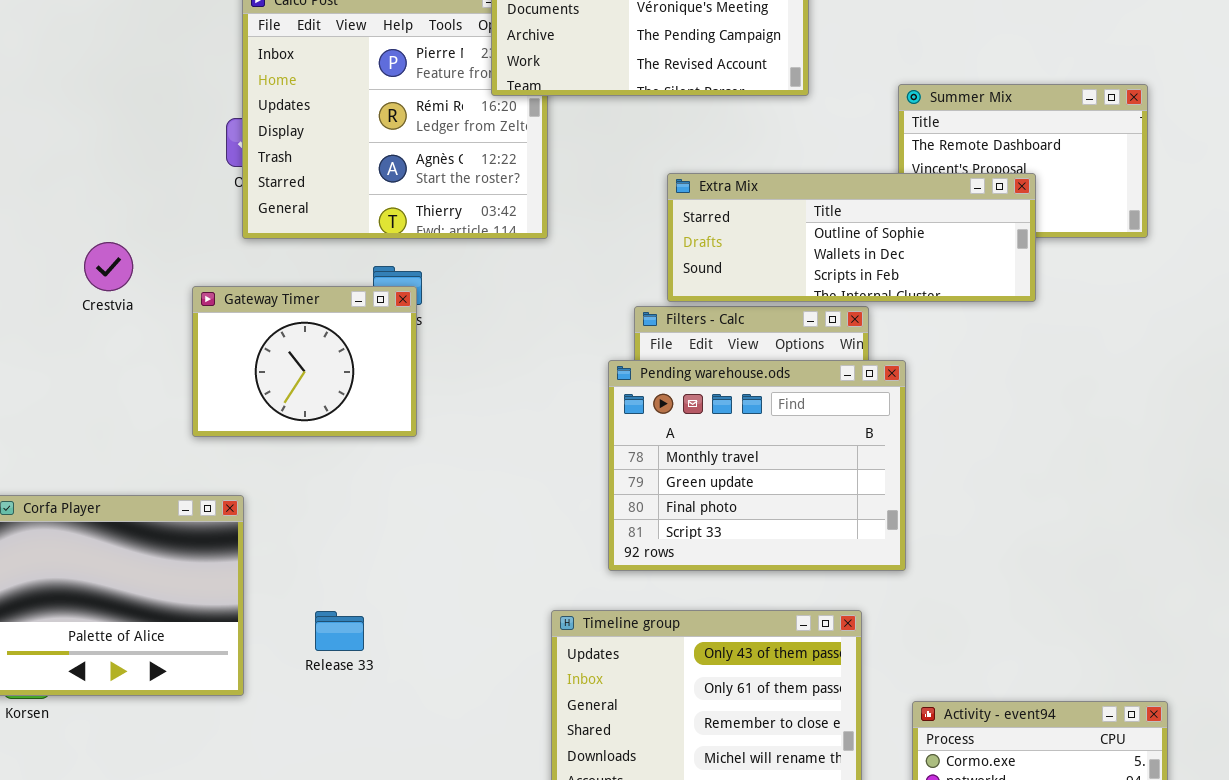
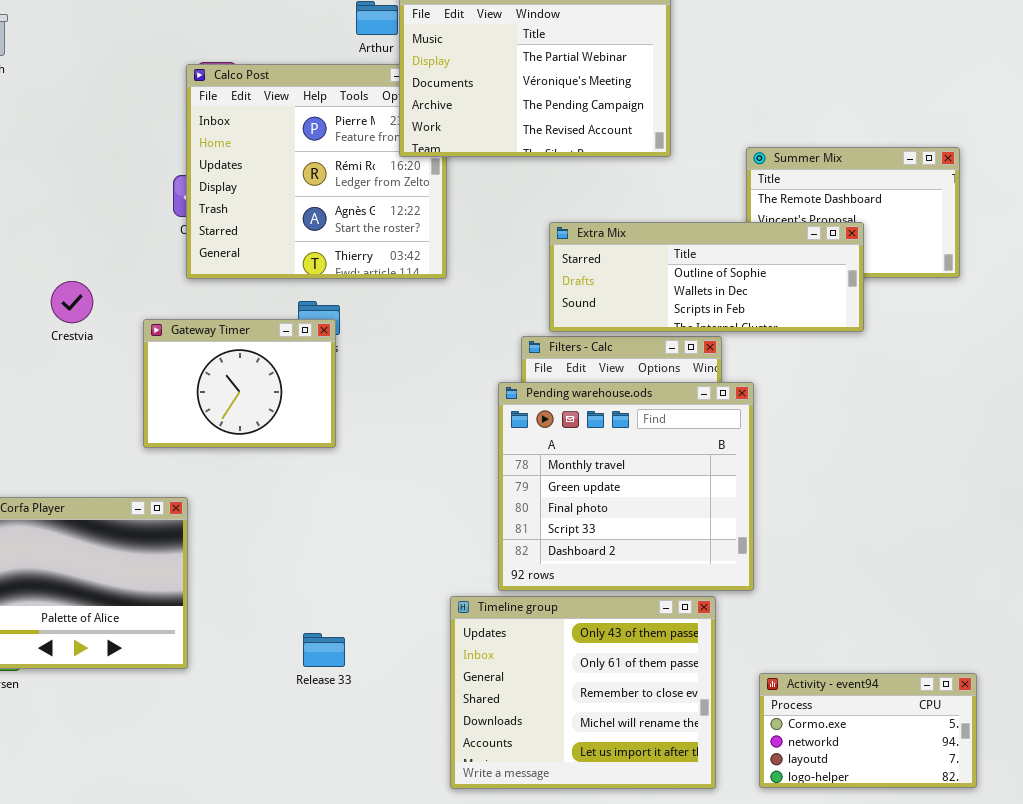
Pending warehouse.ods: [608,360,906,571] -> [498,382,754,591], resized
Release 33: [315,611,364,651] -> [303,633,345,667], moved

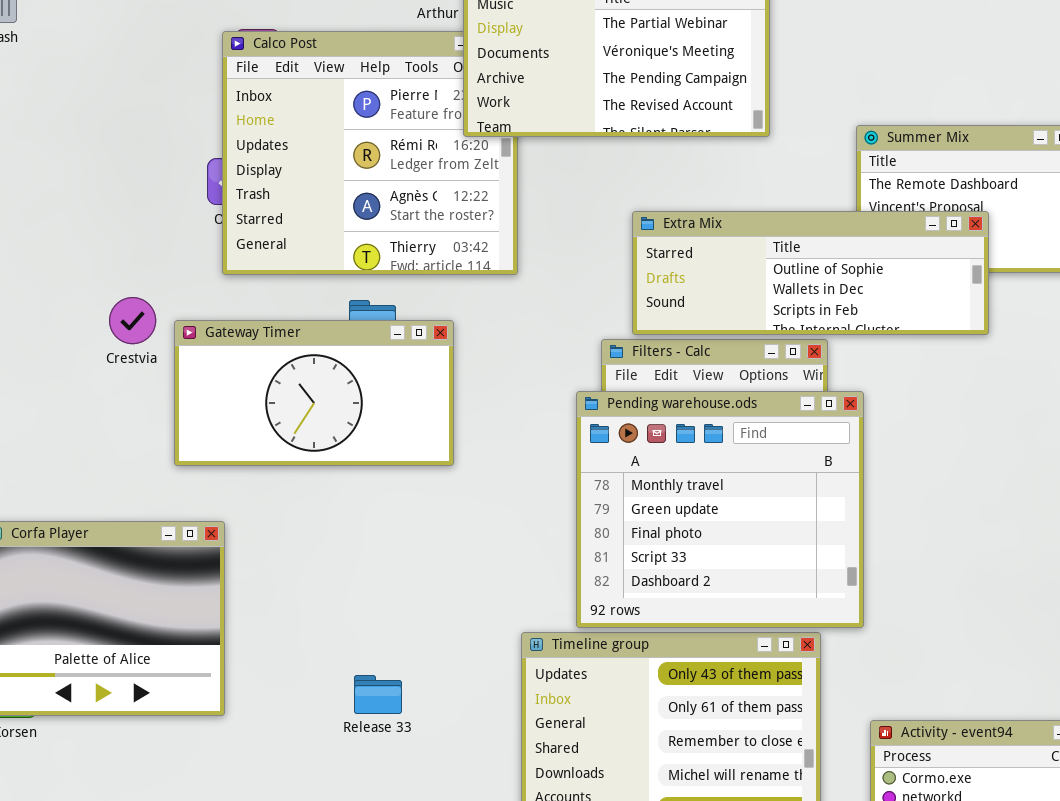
Crestvia: [51,281,93,323] -> [109,297,156,344], moved
Gateway Timer: [143,319,336,448] -> [174,320,454,466], resized

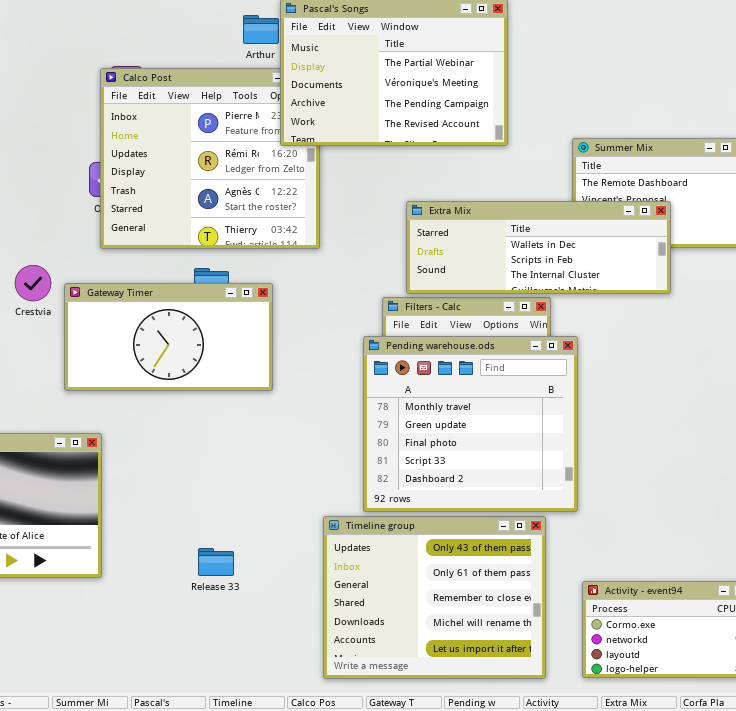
Extra Mix: [632,211,989,335] -> [406,201,671,294], scrolled down 1 row

